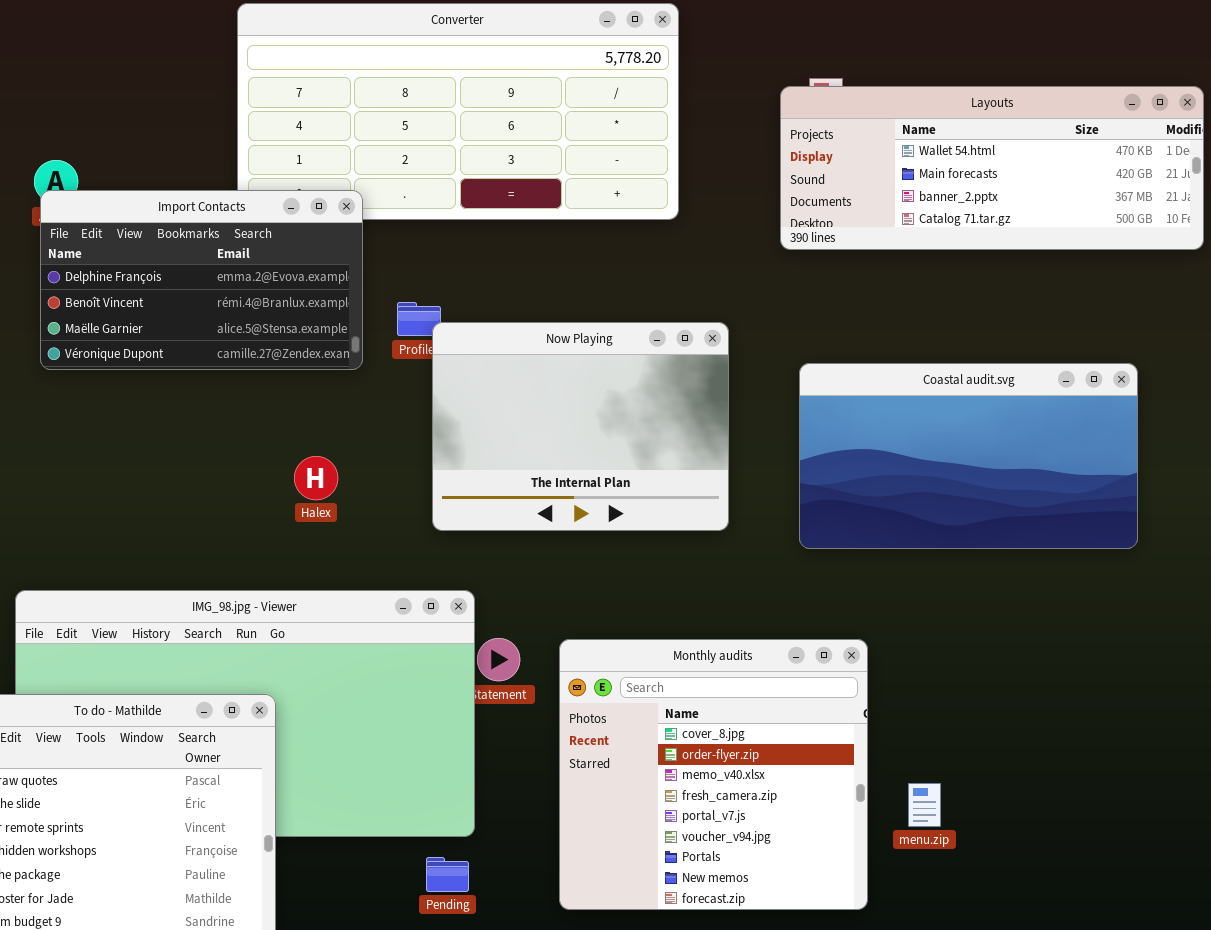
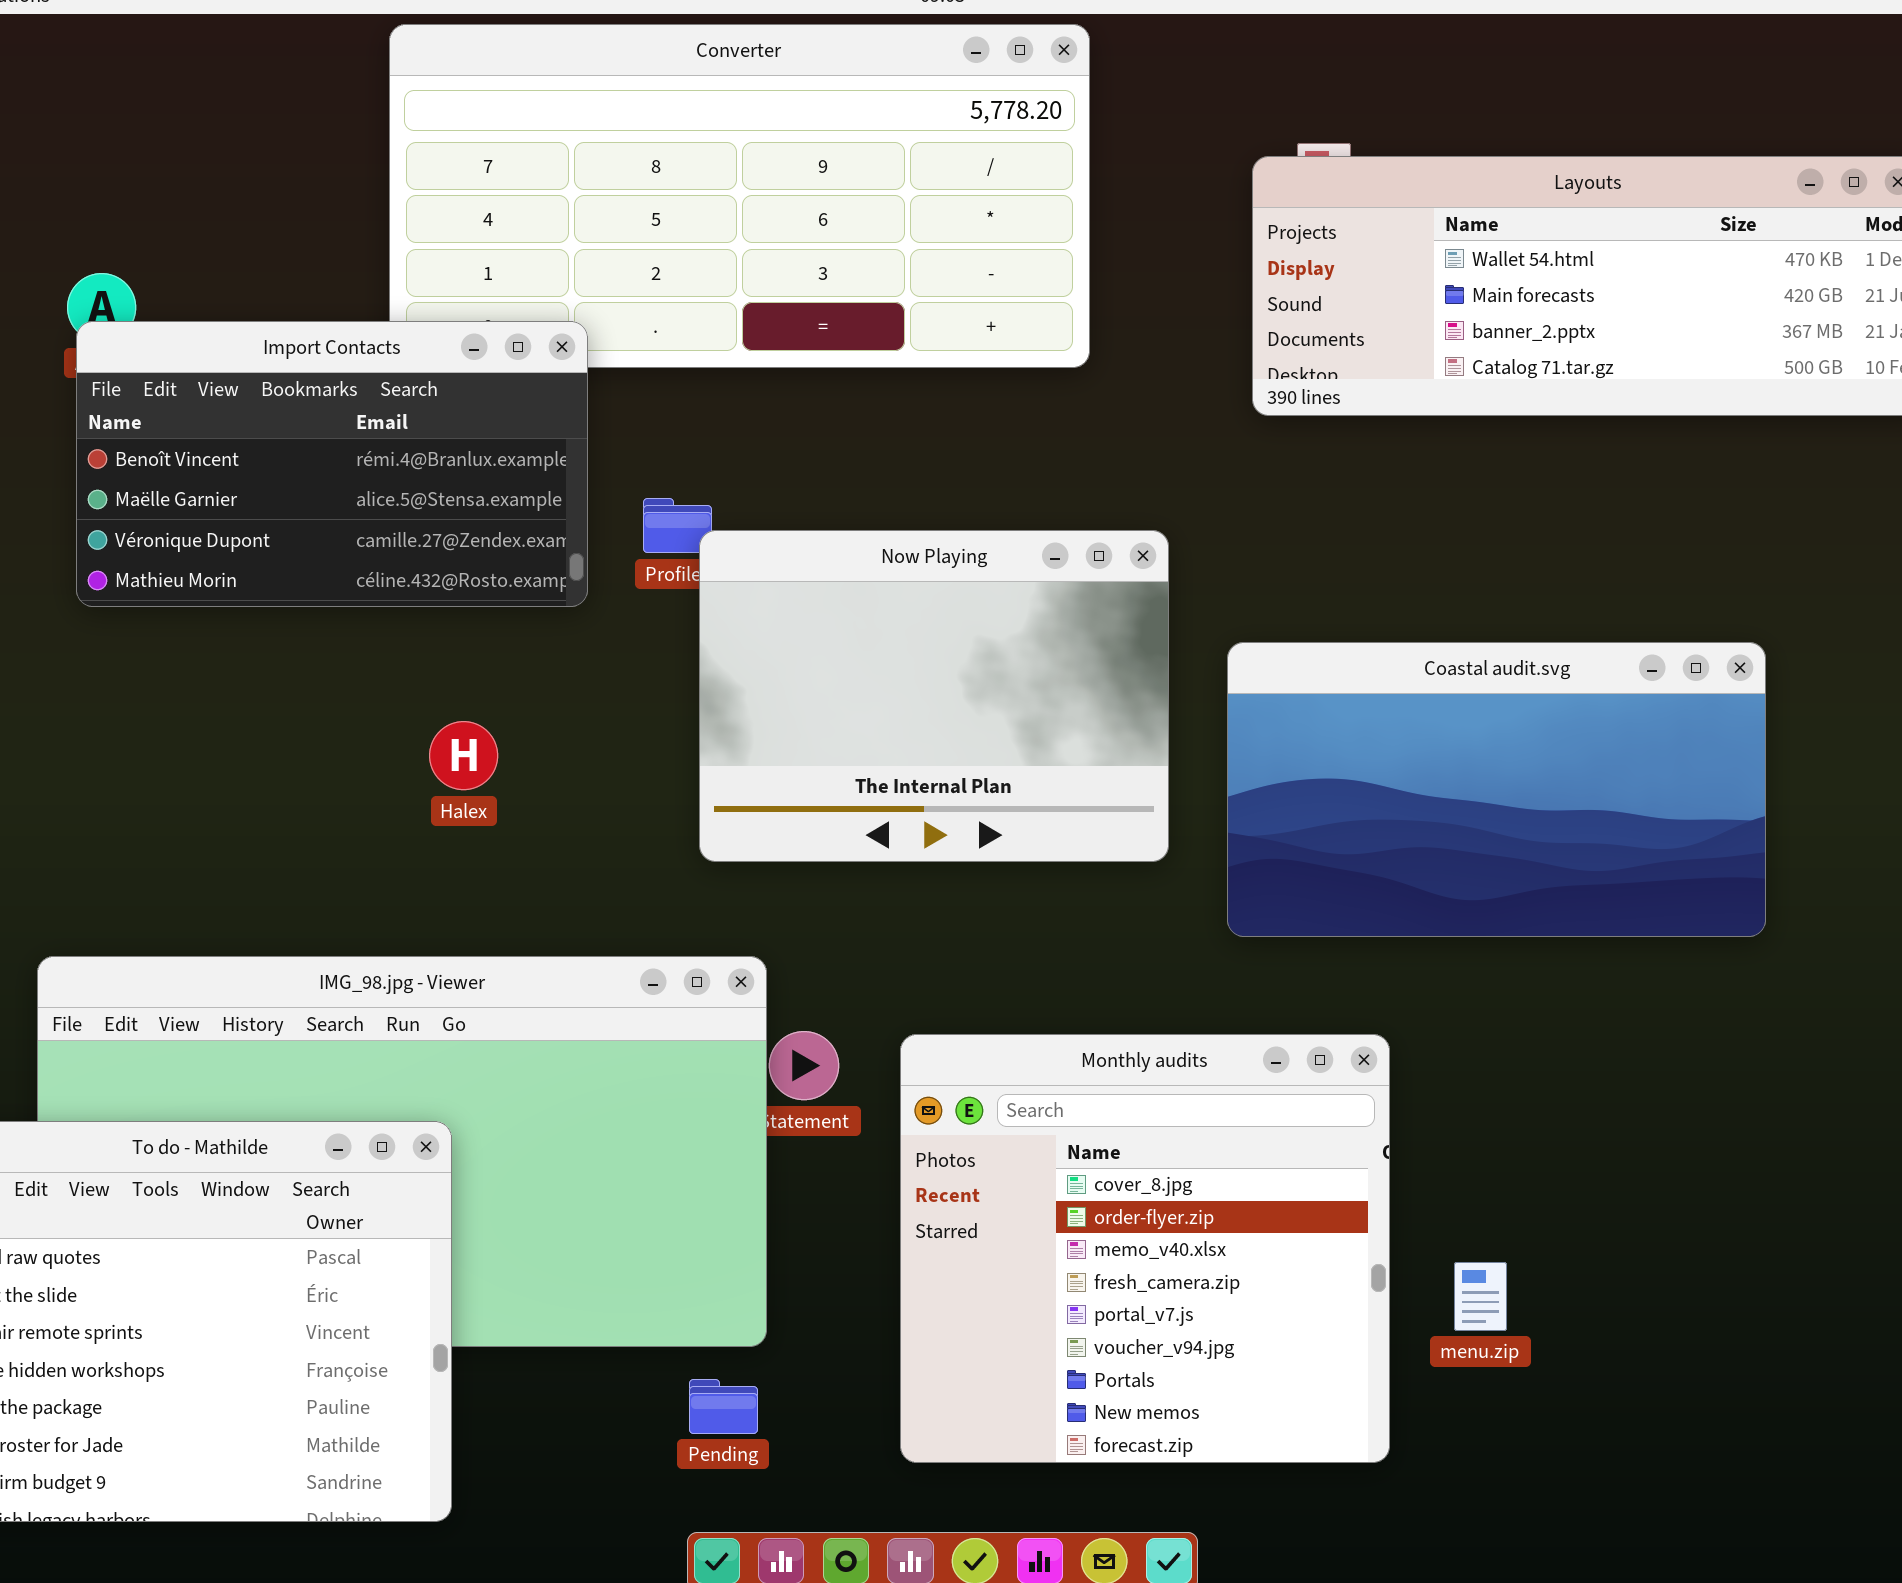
Import Contacts: [40,190,363,370] -> [76,321,588,607], scrolled down 1 row
Coastal audit.svg: [799,363,1138,549] -> [1227,642,1766,937], moved
Halex: [294,456,338,500] -> [429,721,498,790], moved

